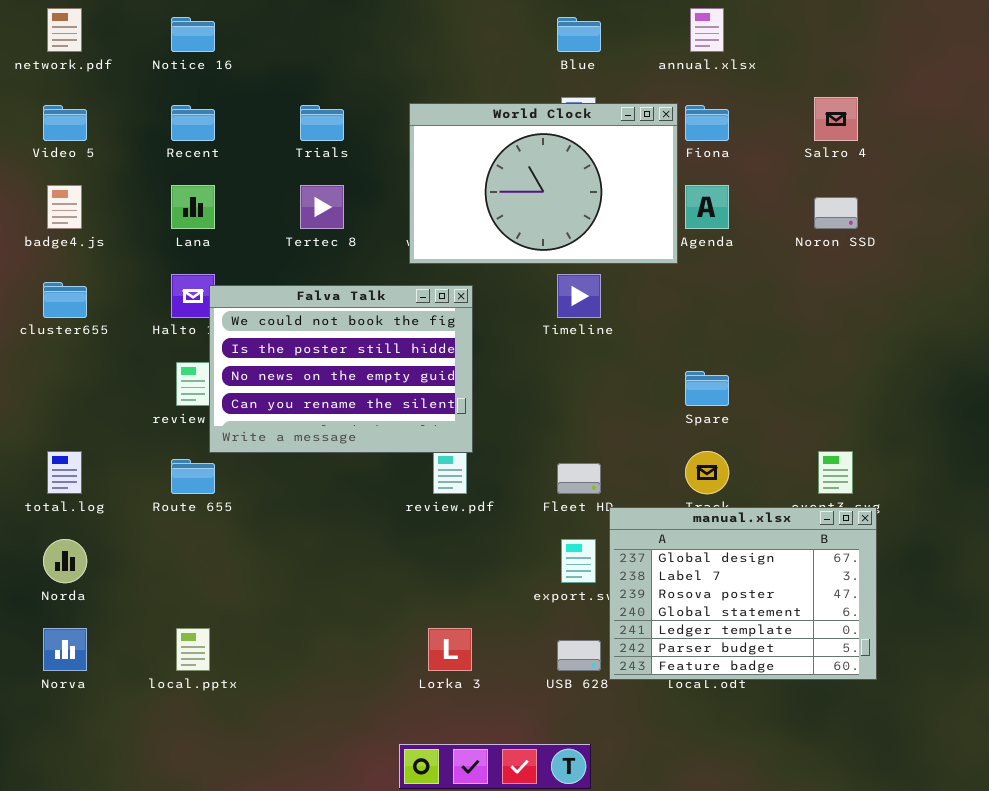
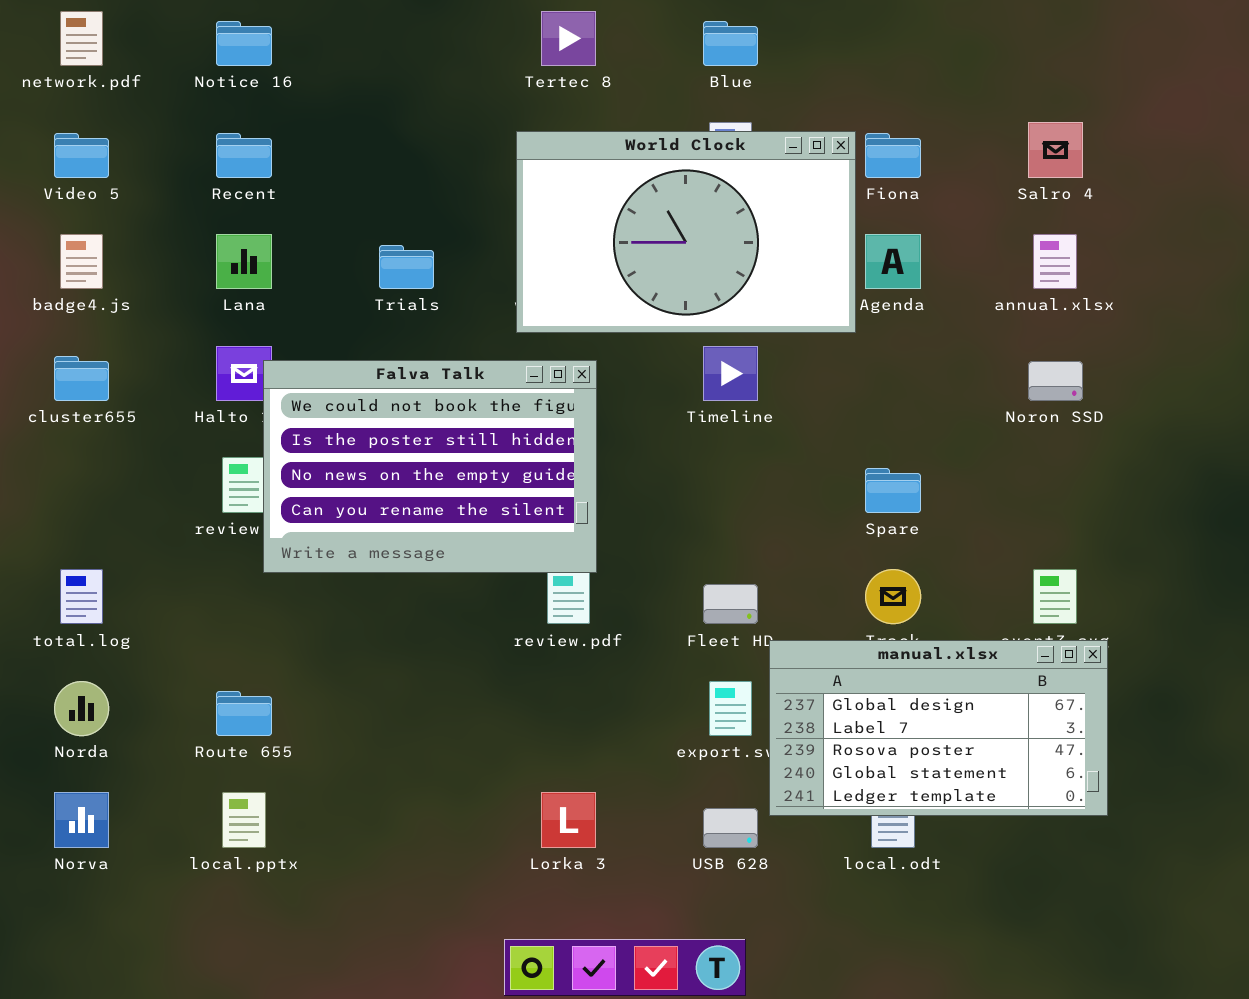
annual.xlsx: [690,8,724,52] -> [1033,234,1077,289], moved
Trials: [300,105,344,141] -> [379,245,434,289], moved
Tertec 8: [300,185,344,229] -> [541,11,596,66], moved
Noron SSD: [814,197,858,229] -> [1028,361,1083,401], moved
Route 655: [171,459,215,494] -> [216,691,272,736], moved
manual.xlsx: [609,507,877,680] -> [769,640,1108,816], resized

